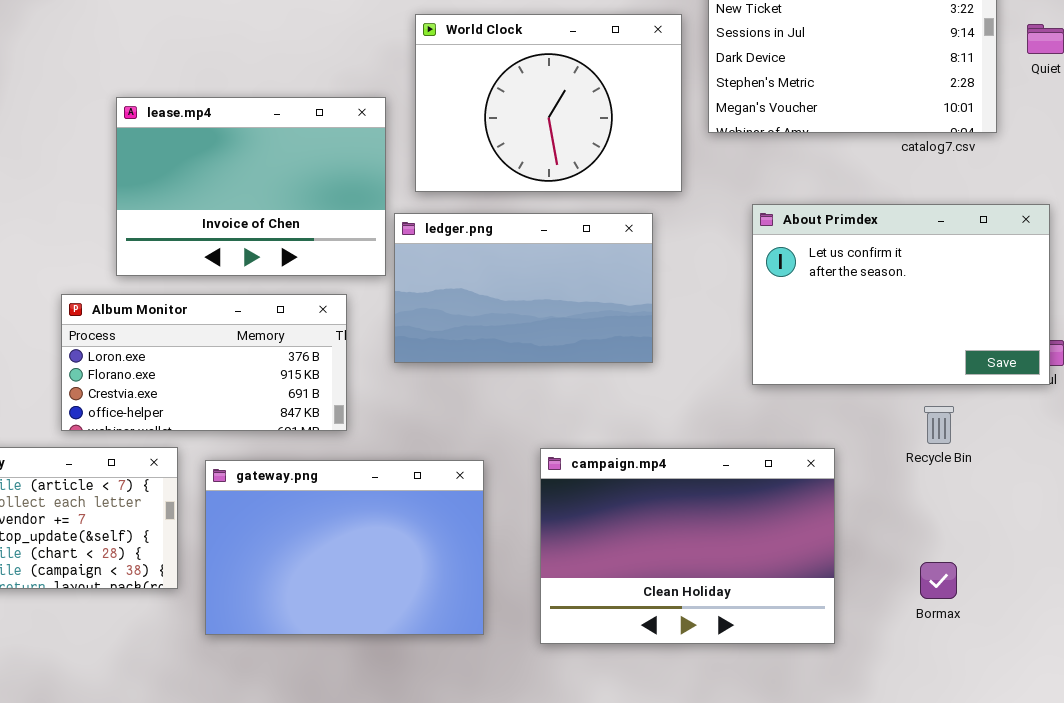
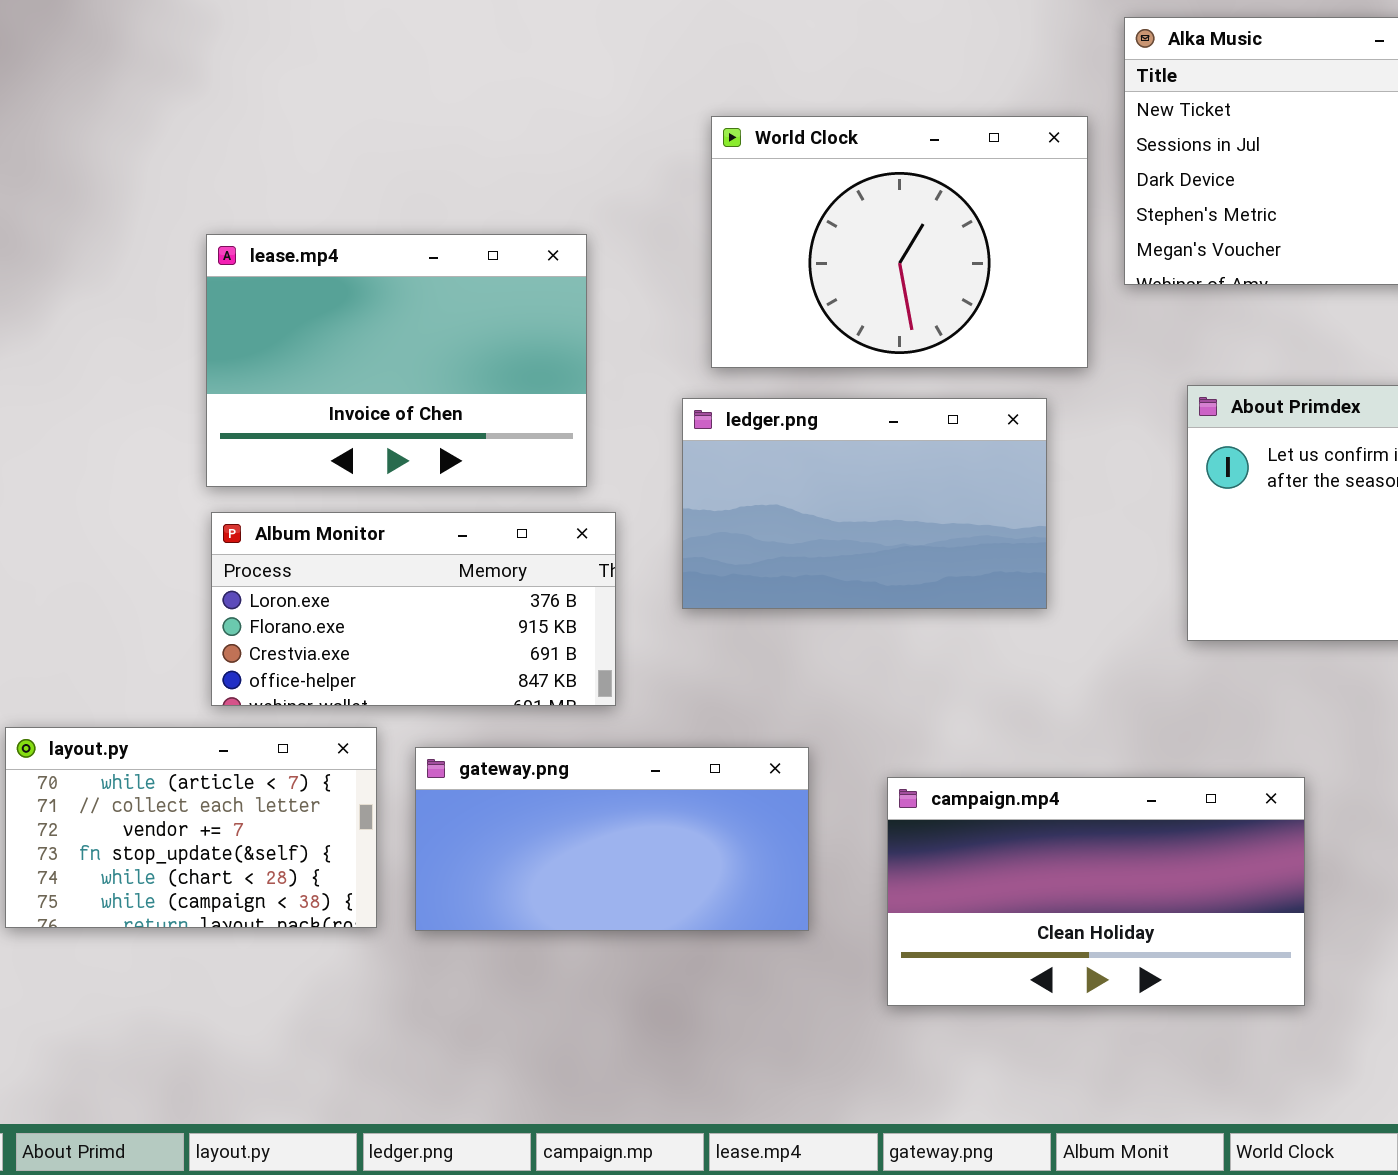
lease.mp4: [116,97,386,276] -> [206,234,587,487], moved
campaign.mp4: [540,448,835,644] -> [887,777,1305,1006], resized
gateway.png: [205,460,484,635] -> [415,747,809,931], resized

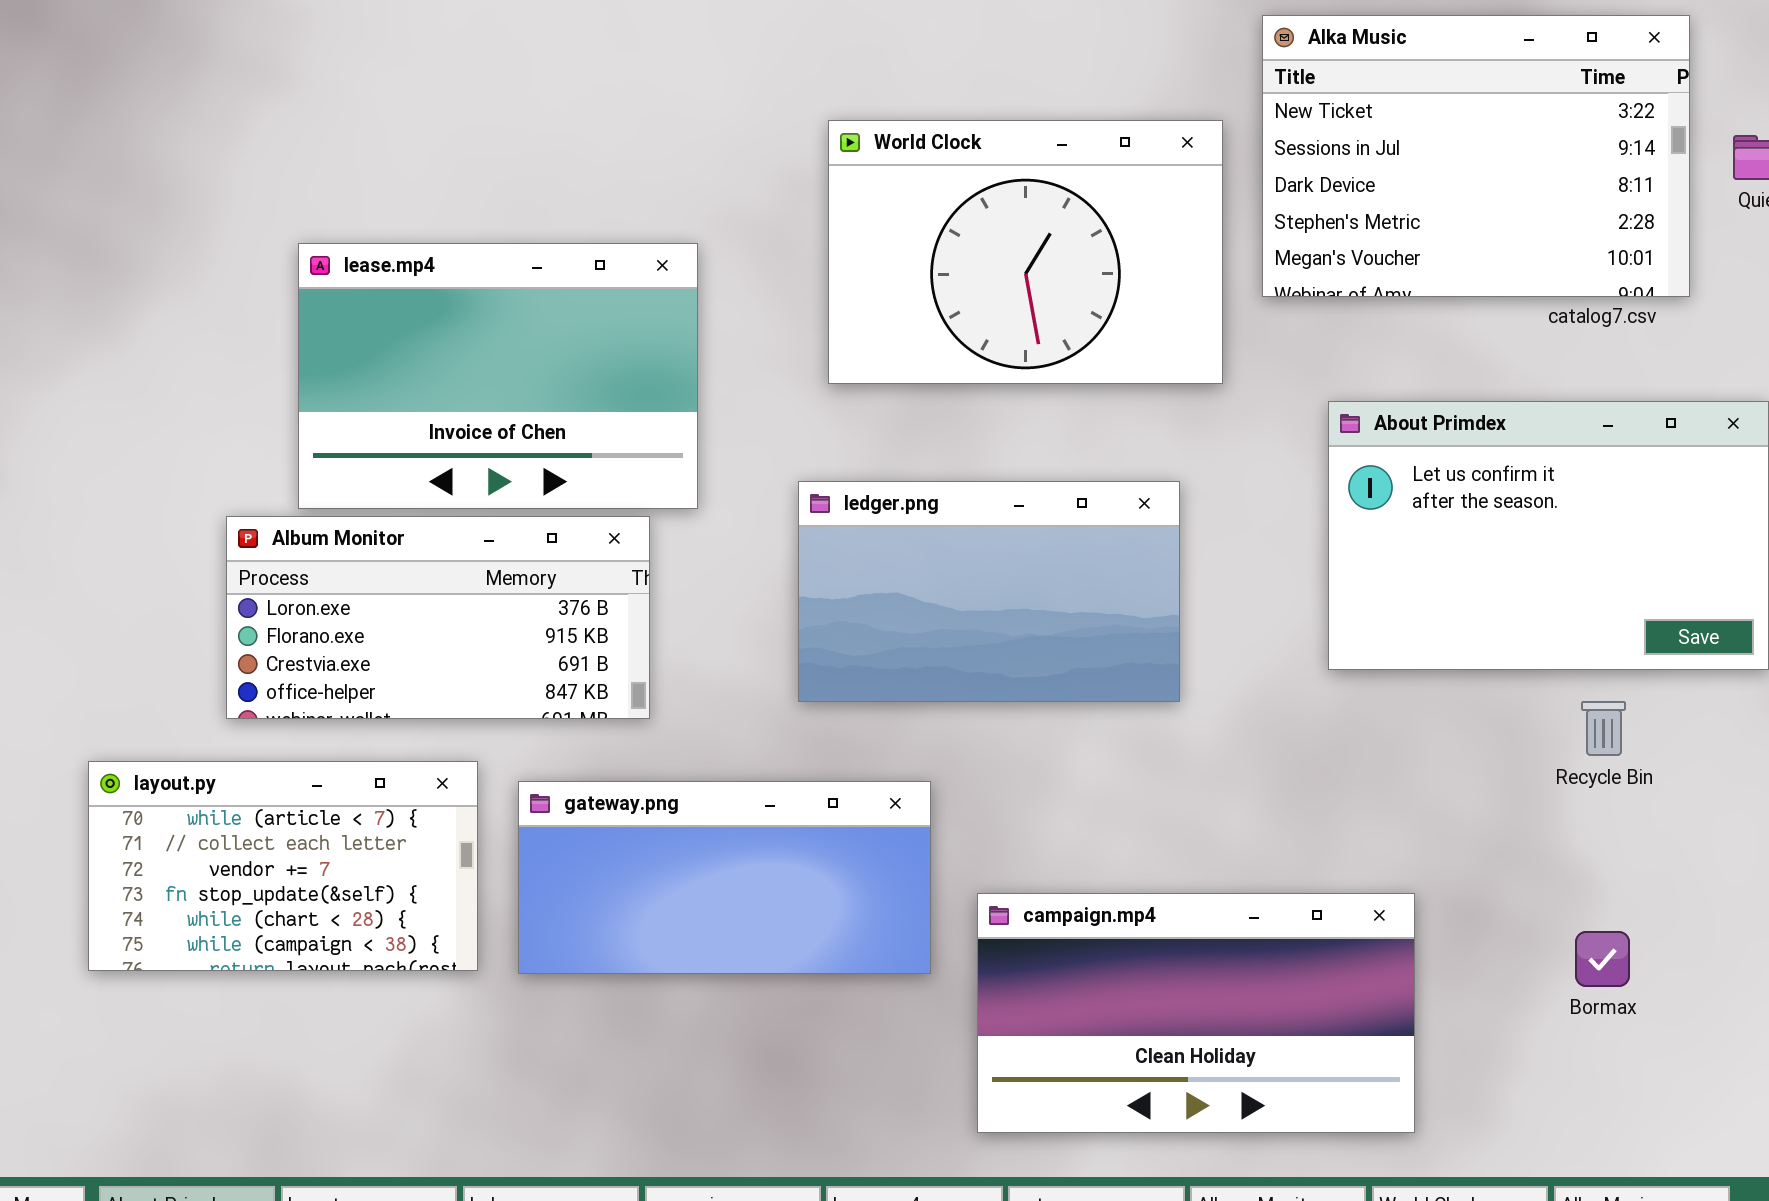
ledger.png: [682,398,1047,609] -> [798,481,1180,702], moved
Album Monitor: [211,512,616,706] -> [226,516,650,719], moved
campaign.mp4: [887,777,1305,1006] -> [977,893,1415,1133], moved

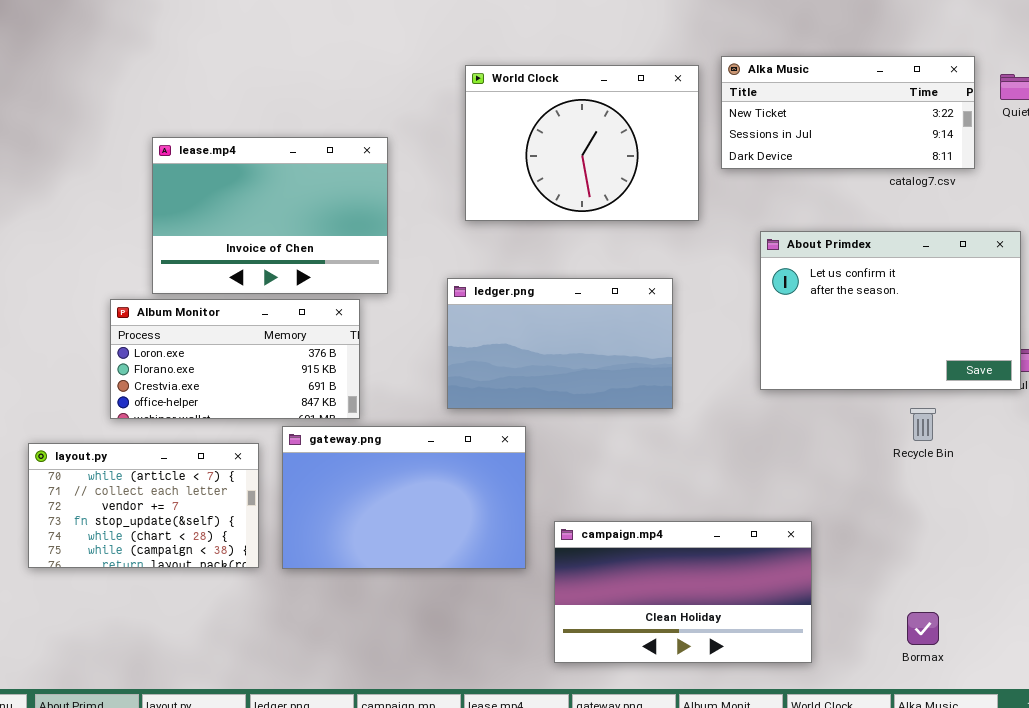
Alka Music: [1262,15,1690,297] -> [721,56,975,169], resized
gateway.png: [518,781,931,974] -> [282,426,526,569], resized
Bormax: [1575,931,1630,987] -> [907,612,939,645], moved

